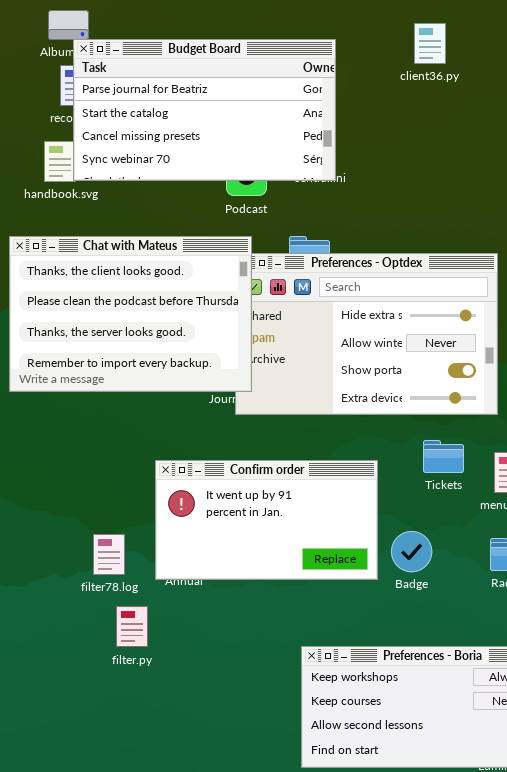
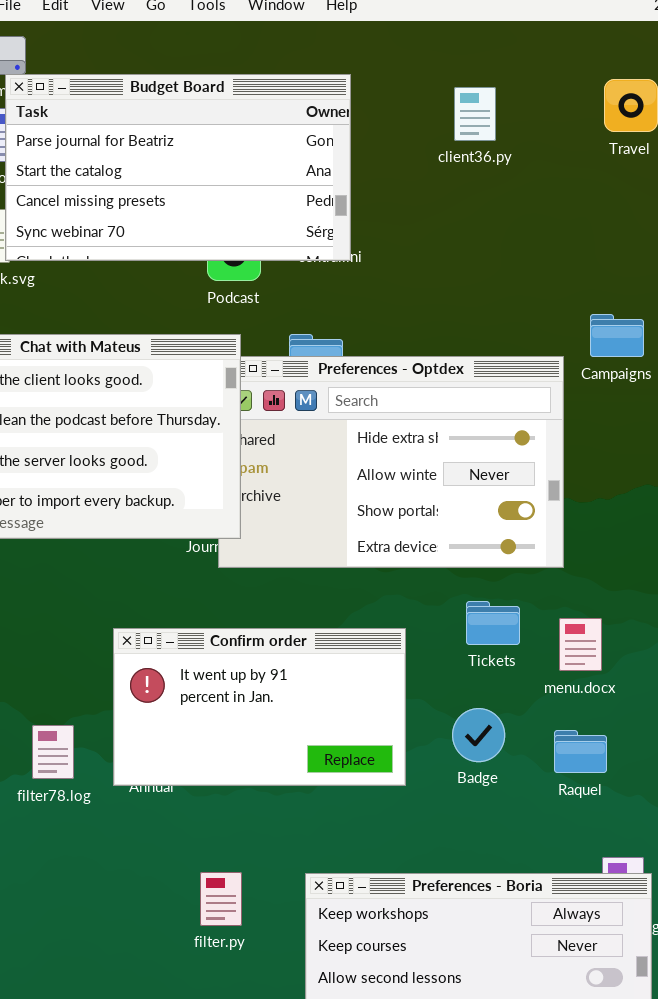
client36.py: [414,23,446,64] -> [454,87,496,141], moved
Badge: [391,531,432,572] -> [452,708,505,762], moved
filter.py: [116,606,148,647] -> [200,872,242,926], moved

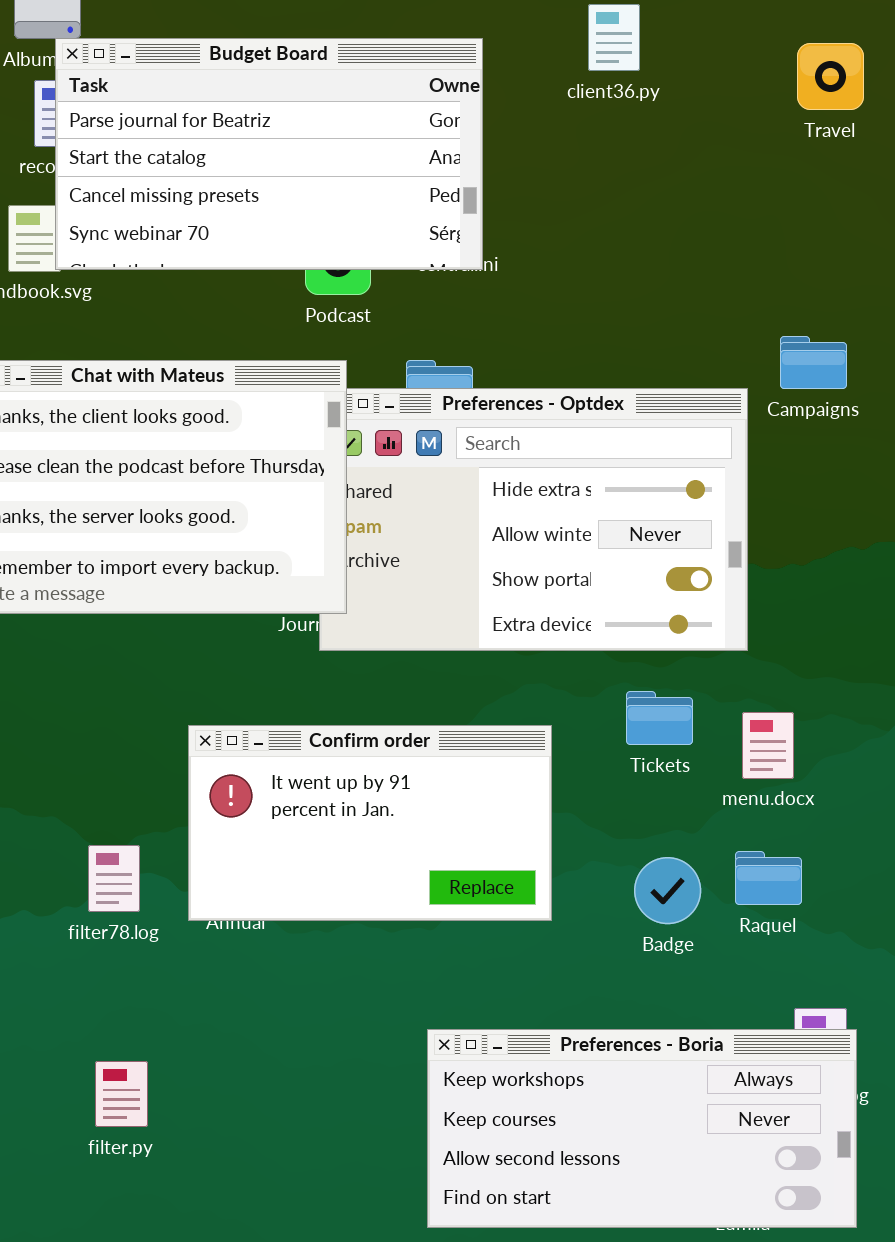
client36.py: [454,87,496,141] -> [588,4,640,71], moved
Badge: [452,708,505,762] -> [634,857,701,924], moved
filter.py: [200,872,242,926] -> [95,1061,148,1127], moved

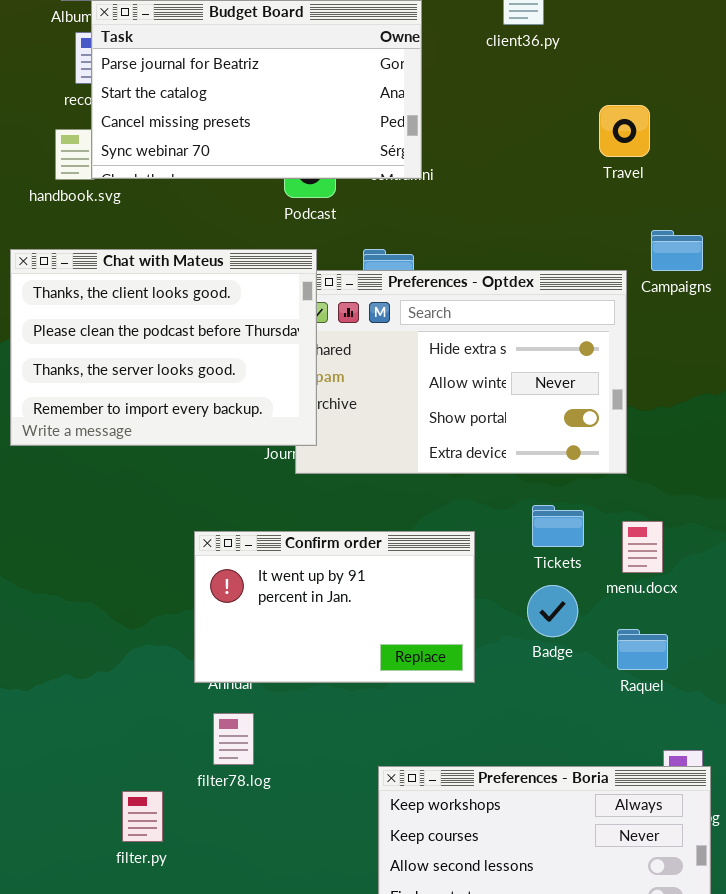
Travel: [797,43,864,110] -> [599,105,650,157], moved
filter78.log: [88,845,140,912] -> [213,713,254,765], moved
Badge: [634,857,701,924] -> [527,585,578,637], moved

